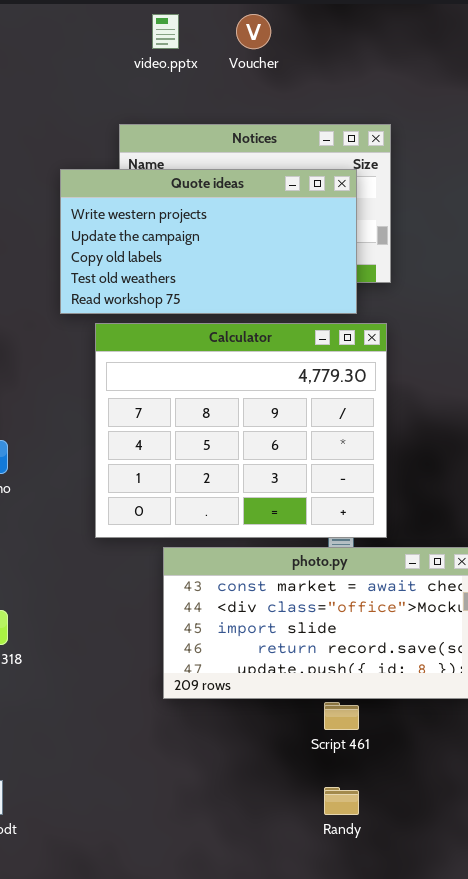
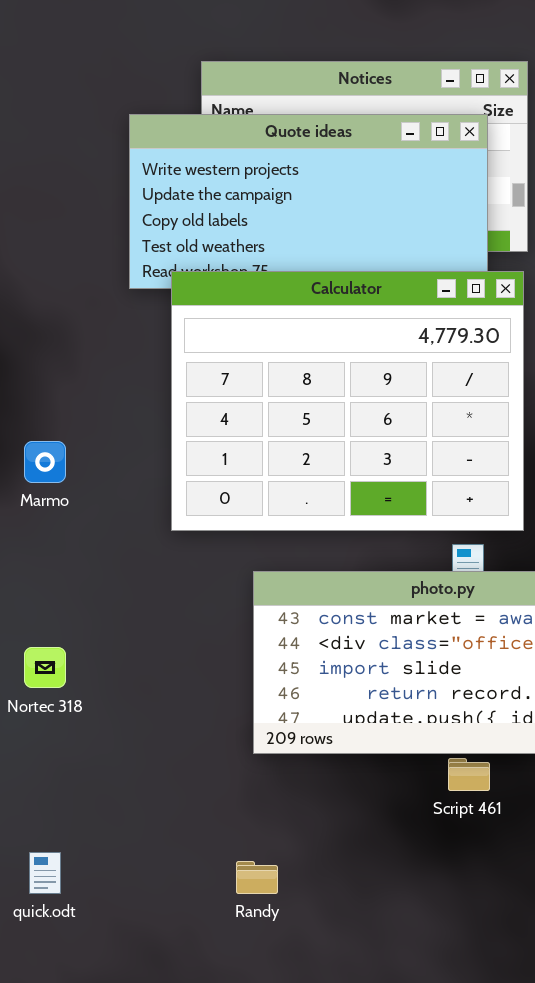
Calculator: [95,323,387,538] -> [171,271,524,531], moved
Randy: [324,787,359,815] -> [236,861,278,894], moved

